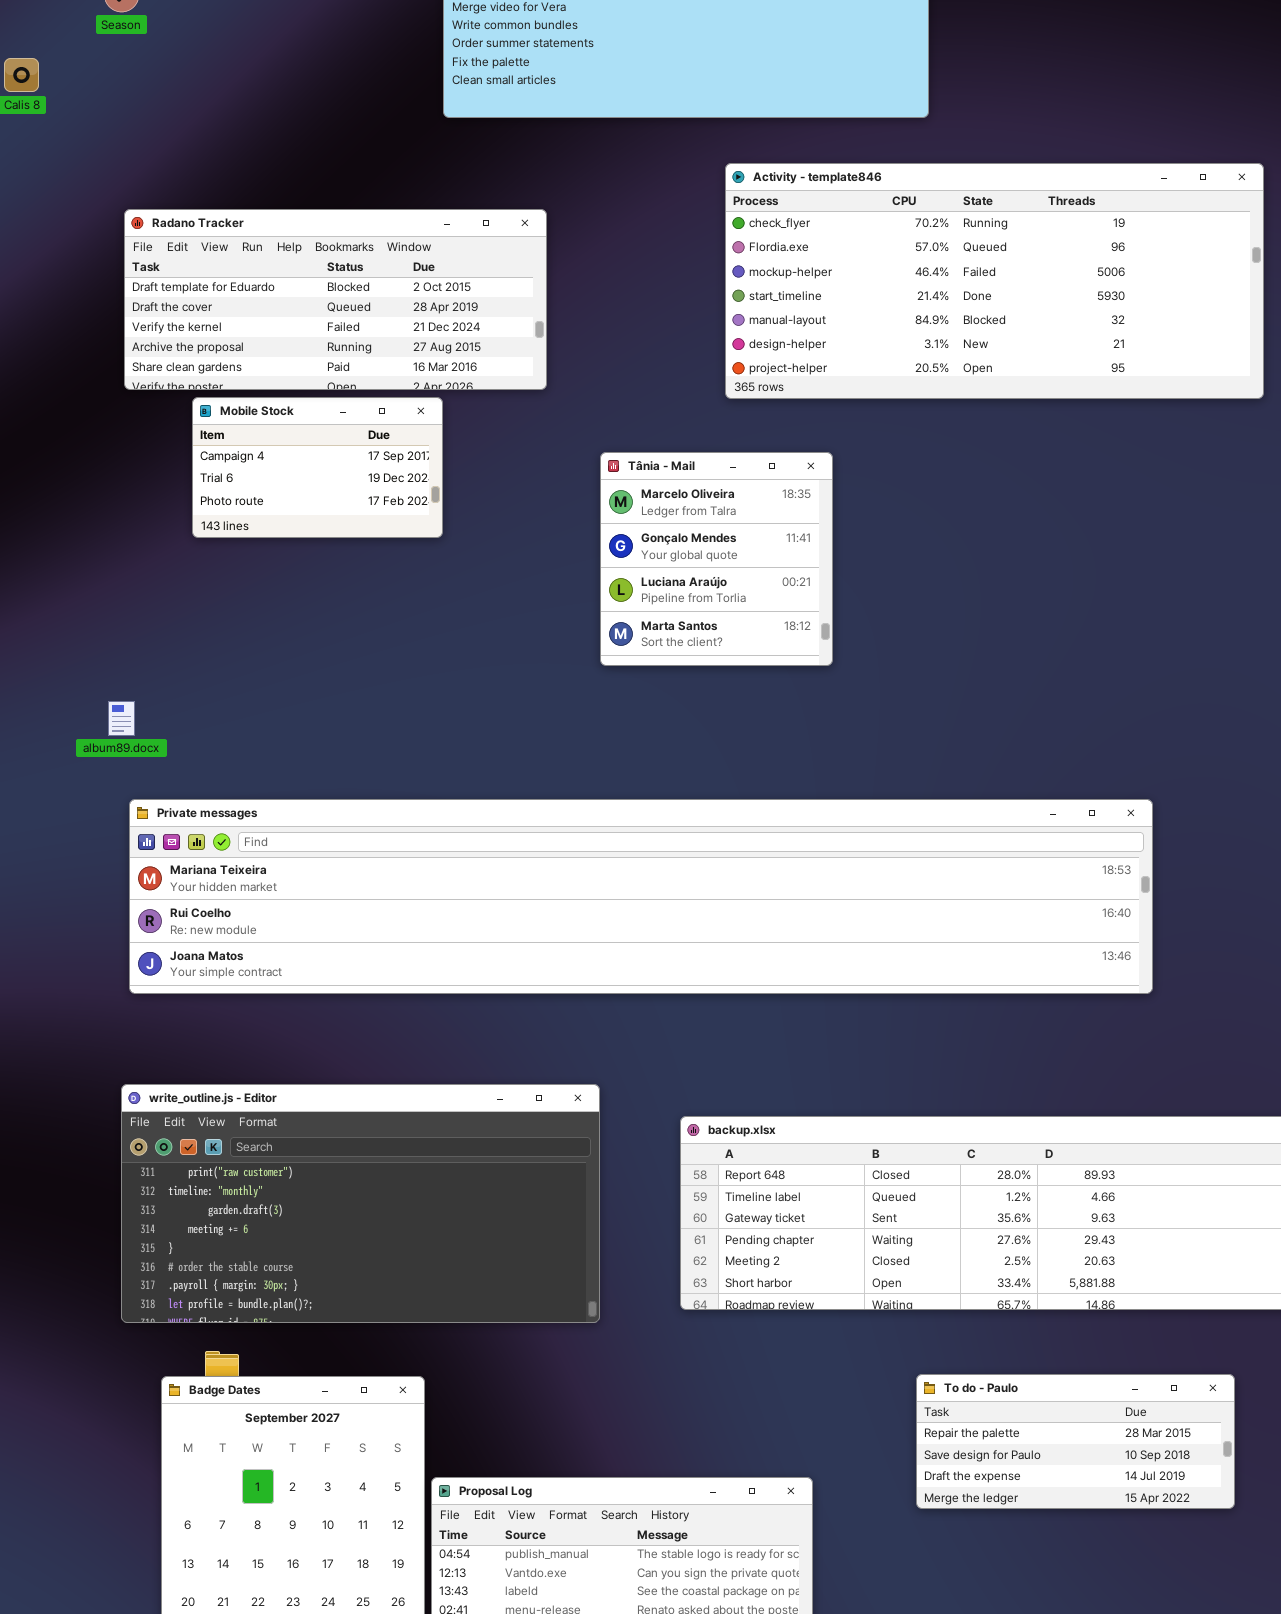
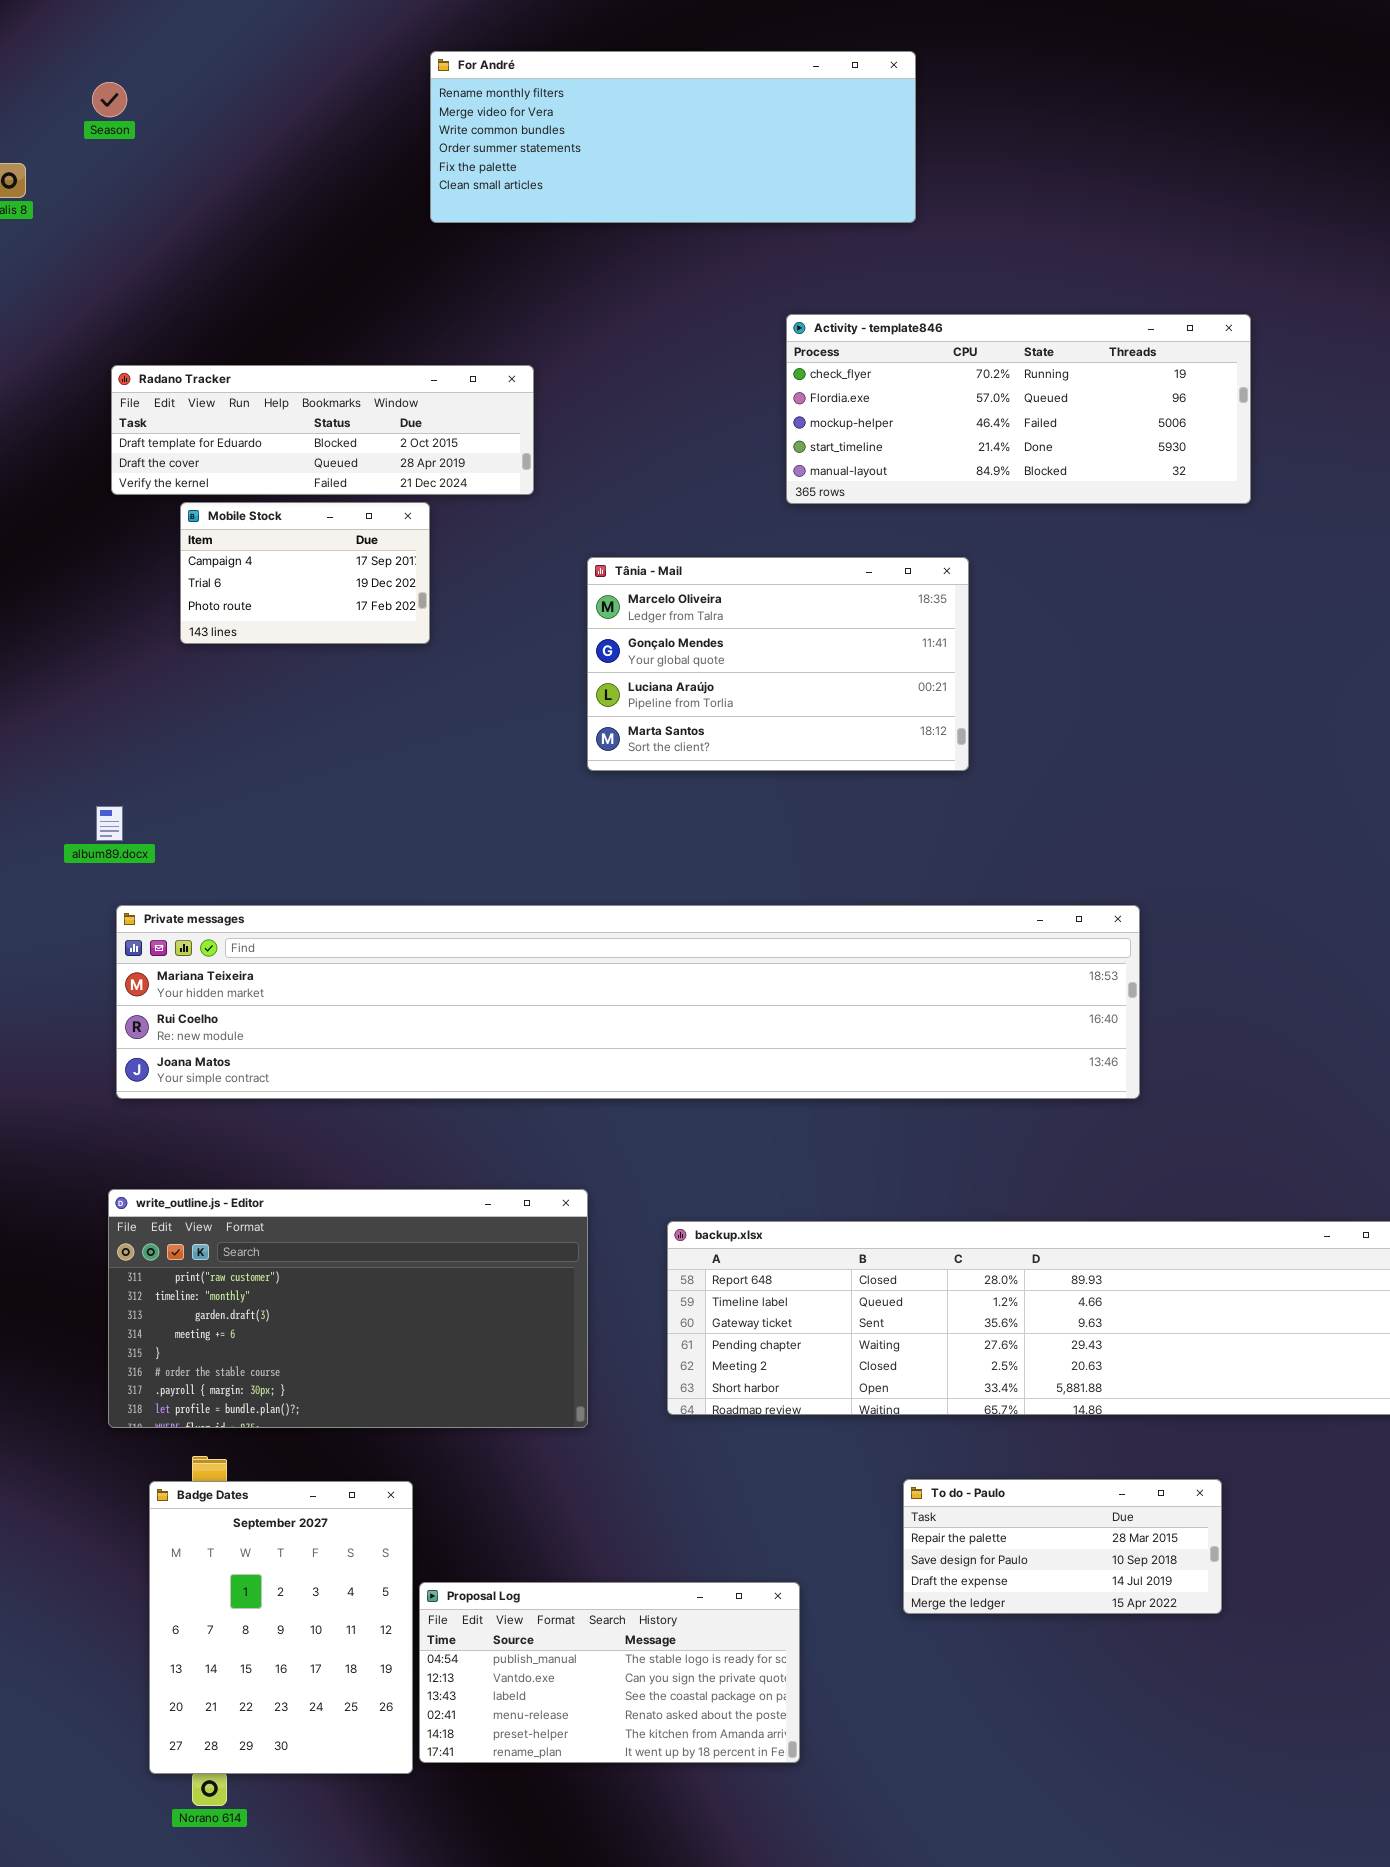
Activity - template846: [725,163,1264,399] -> [786,314,1251,504], resized
Radano Tracker: [124,209,547,390] -> [111,365,534,495], resized
Tânia - Mail: [600,452,833,666] -> [587,557,969,771], resized

